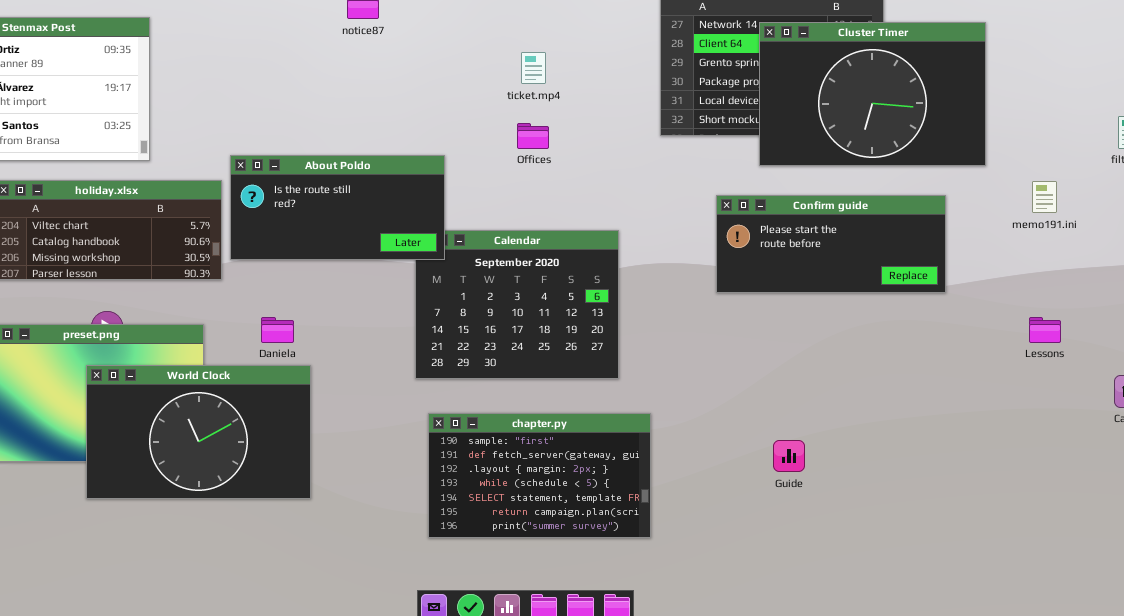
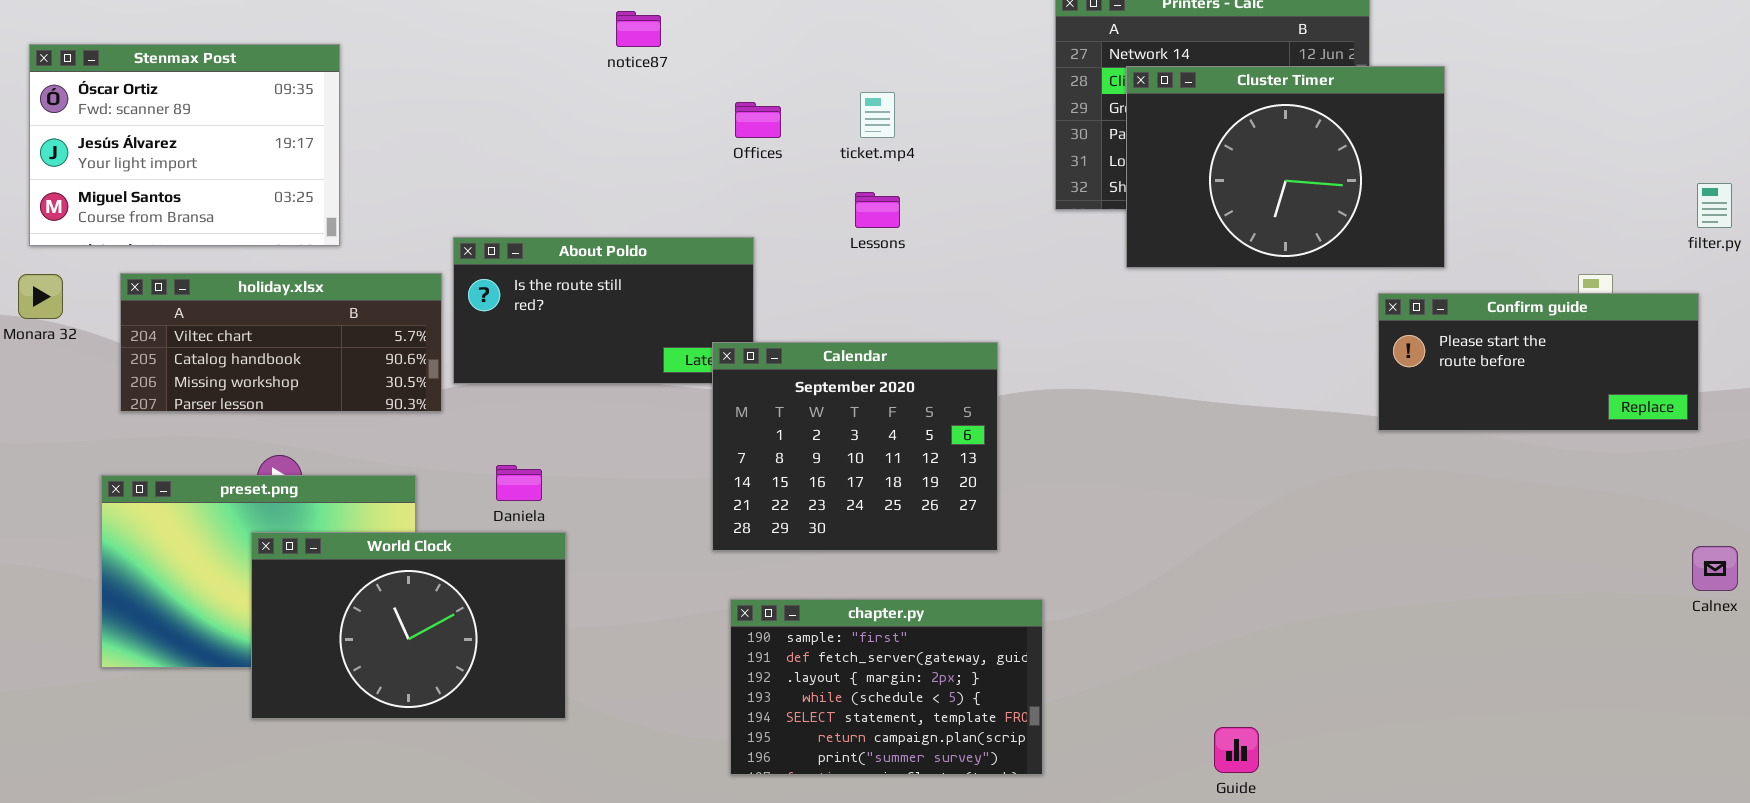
Cluster Timer: [759,22,986,166] -> [1126,66,1445,268], moved
Offices: [517,123,549,149] -> [735,102,781,138], moved
Confirm guide: [716,195,946,293] -> [1378,293,1699,431], moved
Calendar: [415,230,619,379] -> [712,342,998,551], raised
Lessons: [1029,317,1061,343] -> [855,192,900,228], moved
Guide: [773,440,805,472] -> [1214,727,1259,773], moved

